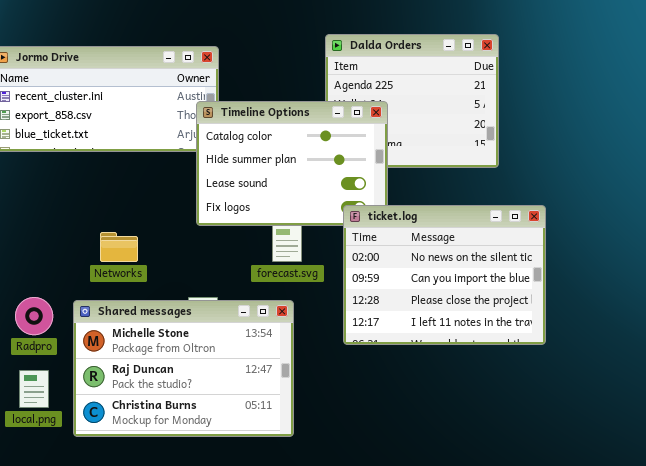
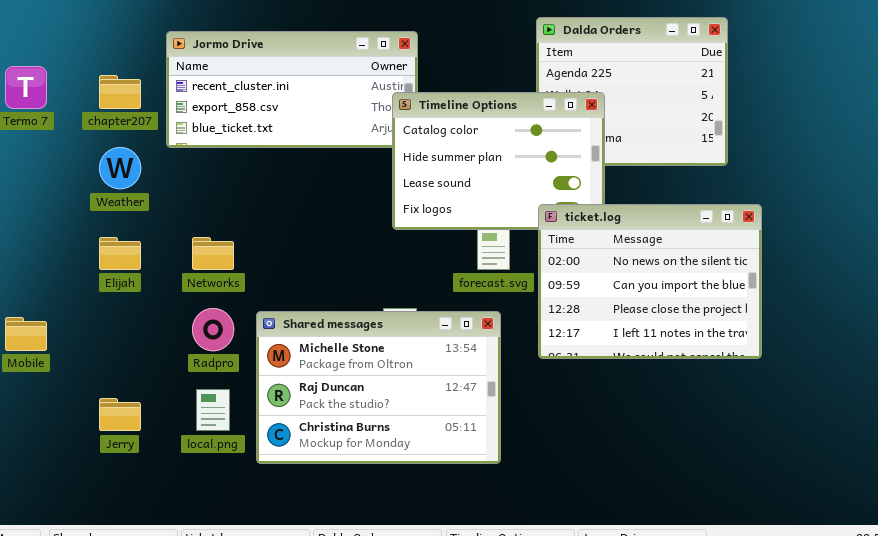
ticket.log: [343,205,546,345] -> [538,204,762,359], moved
Networks: [100,232,138,262] -> [192,237,234,270], moved

